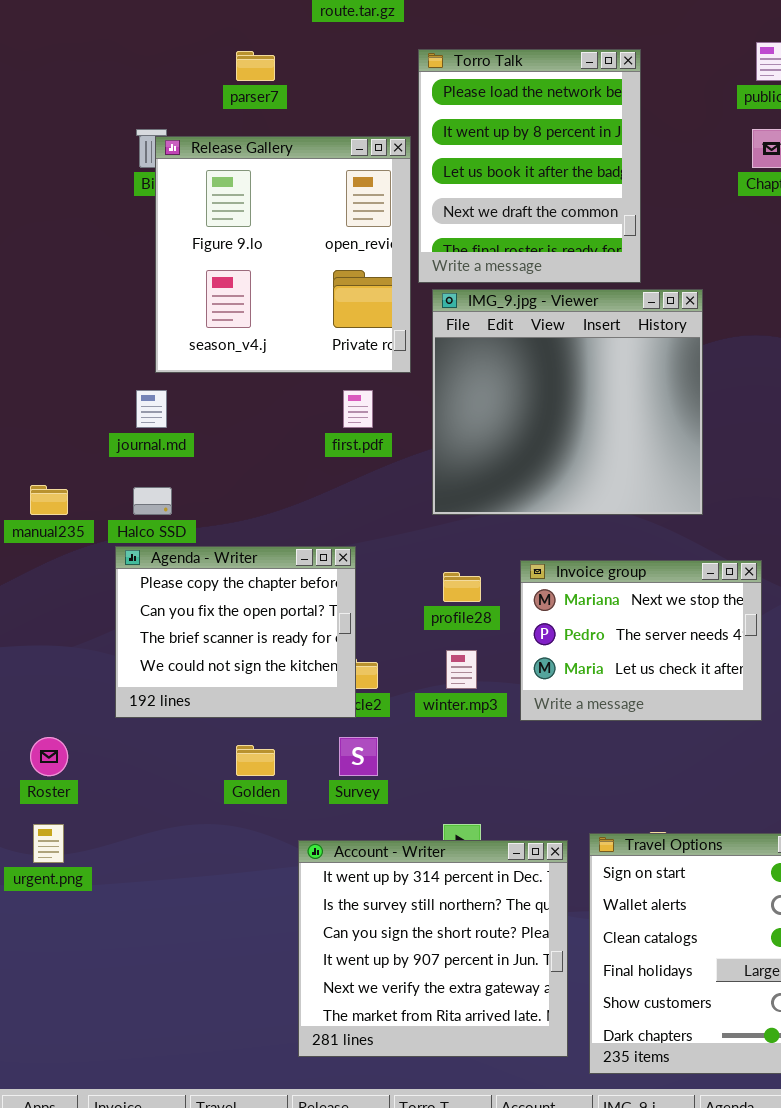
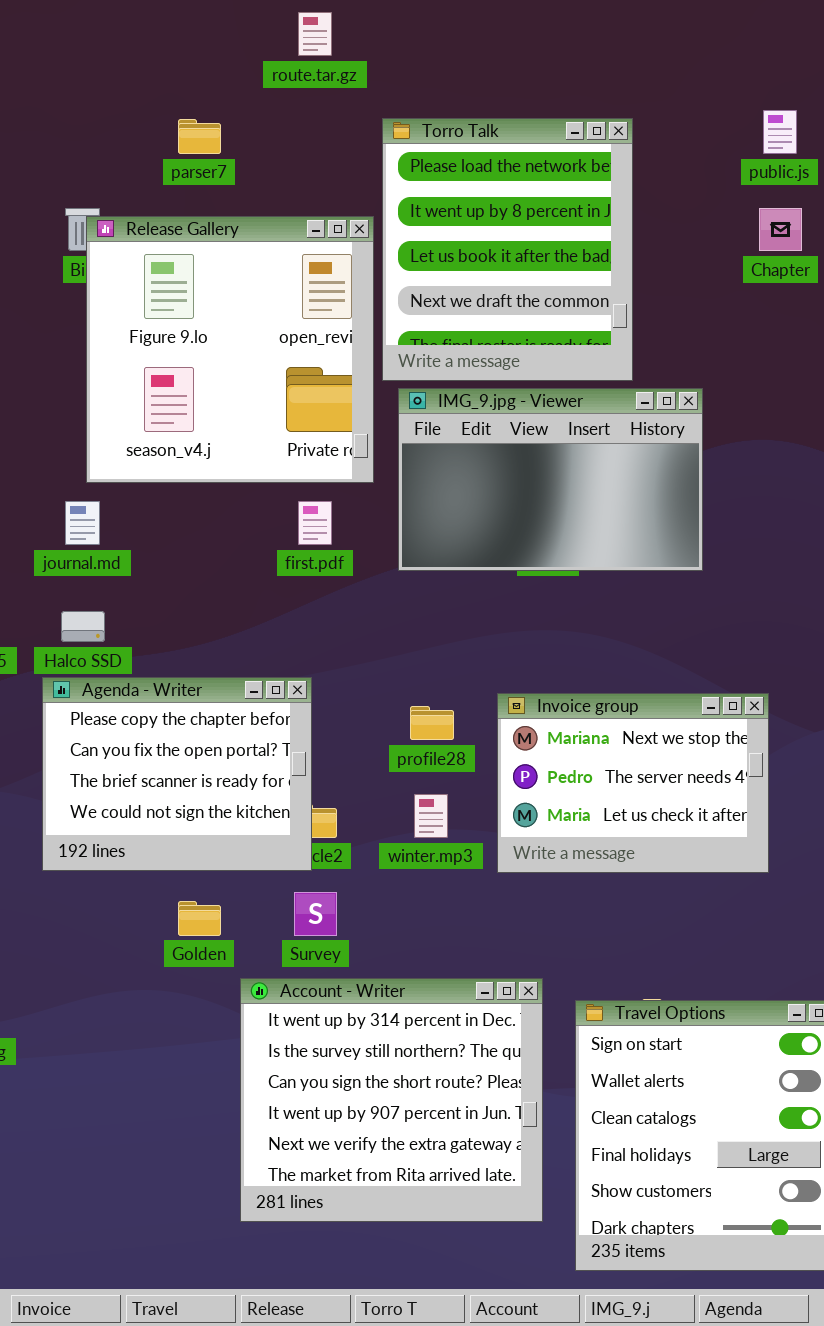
IMG_9.jpg - Viewer: [432,289,703,515] -> [398,388,703,571], resized
Account - Writer: [298,840,568,1057] -> [240,978,543,1222], moved

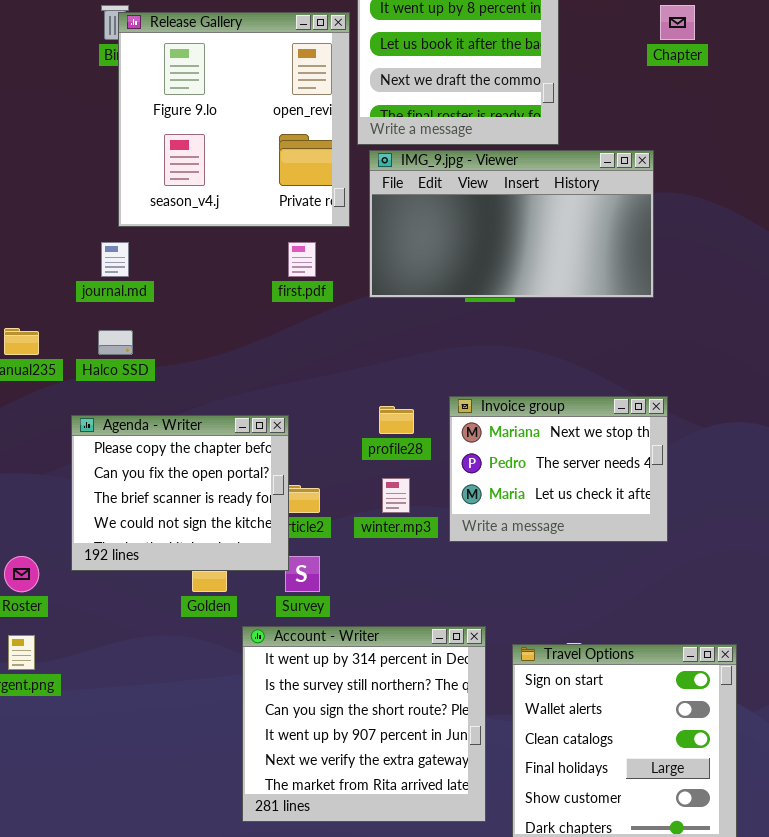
IMG_9.jpg - Viewer: [398,388,703,571] -> [369,150,654,298], resized
Agenda - Writer: [42,677,312,871] -> [71,415,289,571], moved

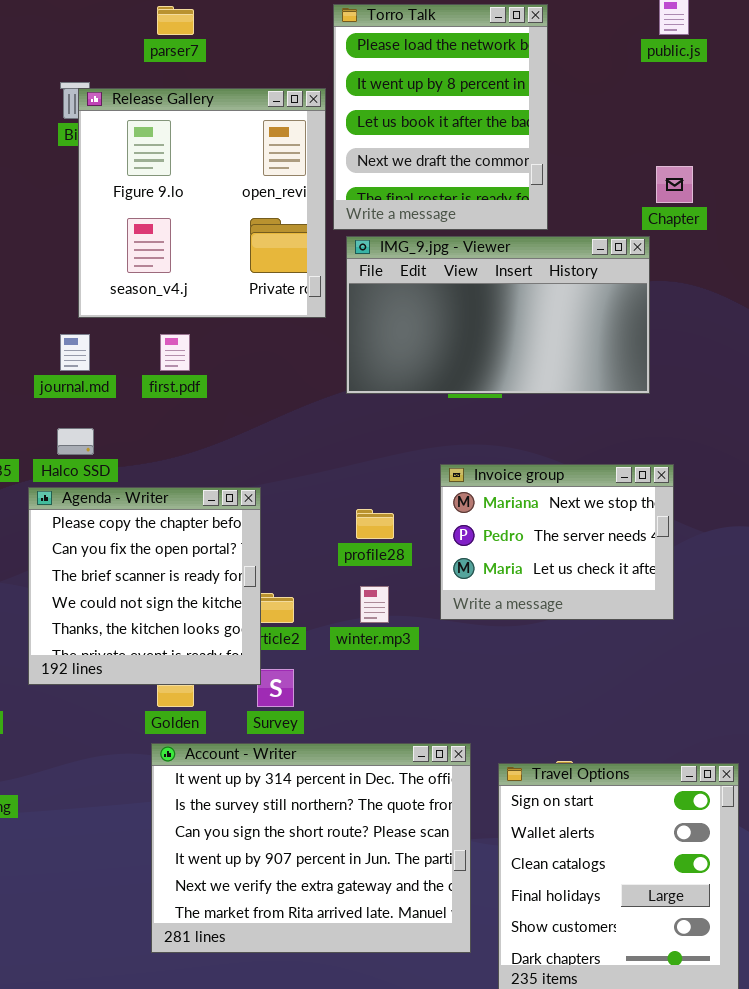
Chapter: [660,5,695,40] -> [656,166,693,203], moved
first.pdf: [288,242,316,277] -> [160,334,190,371], moved
Invoice group: [449,396,668,542] -> [440,464,674,620], moved
Agenda - Writer: [71,415,289,571] -> [28,487,261,685], resized
Account - Writer: [242,626,486,822] -> [151,743,471,953], resized

